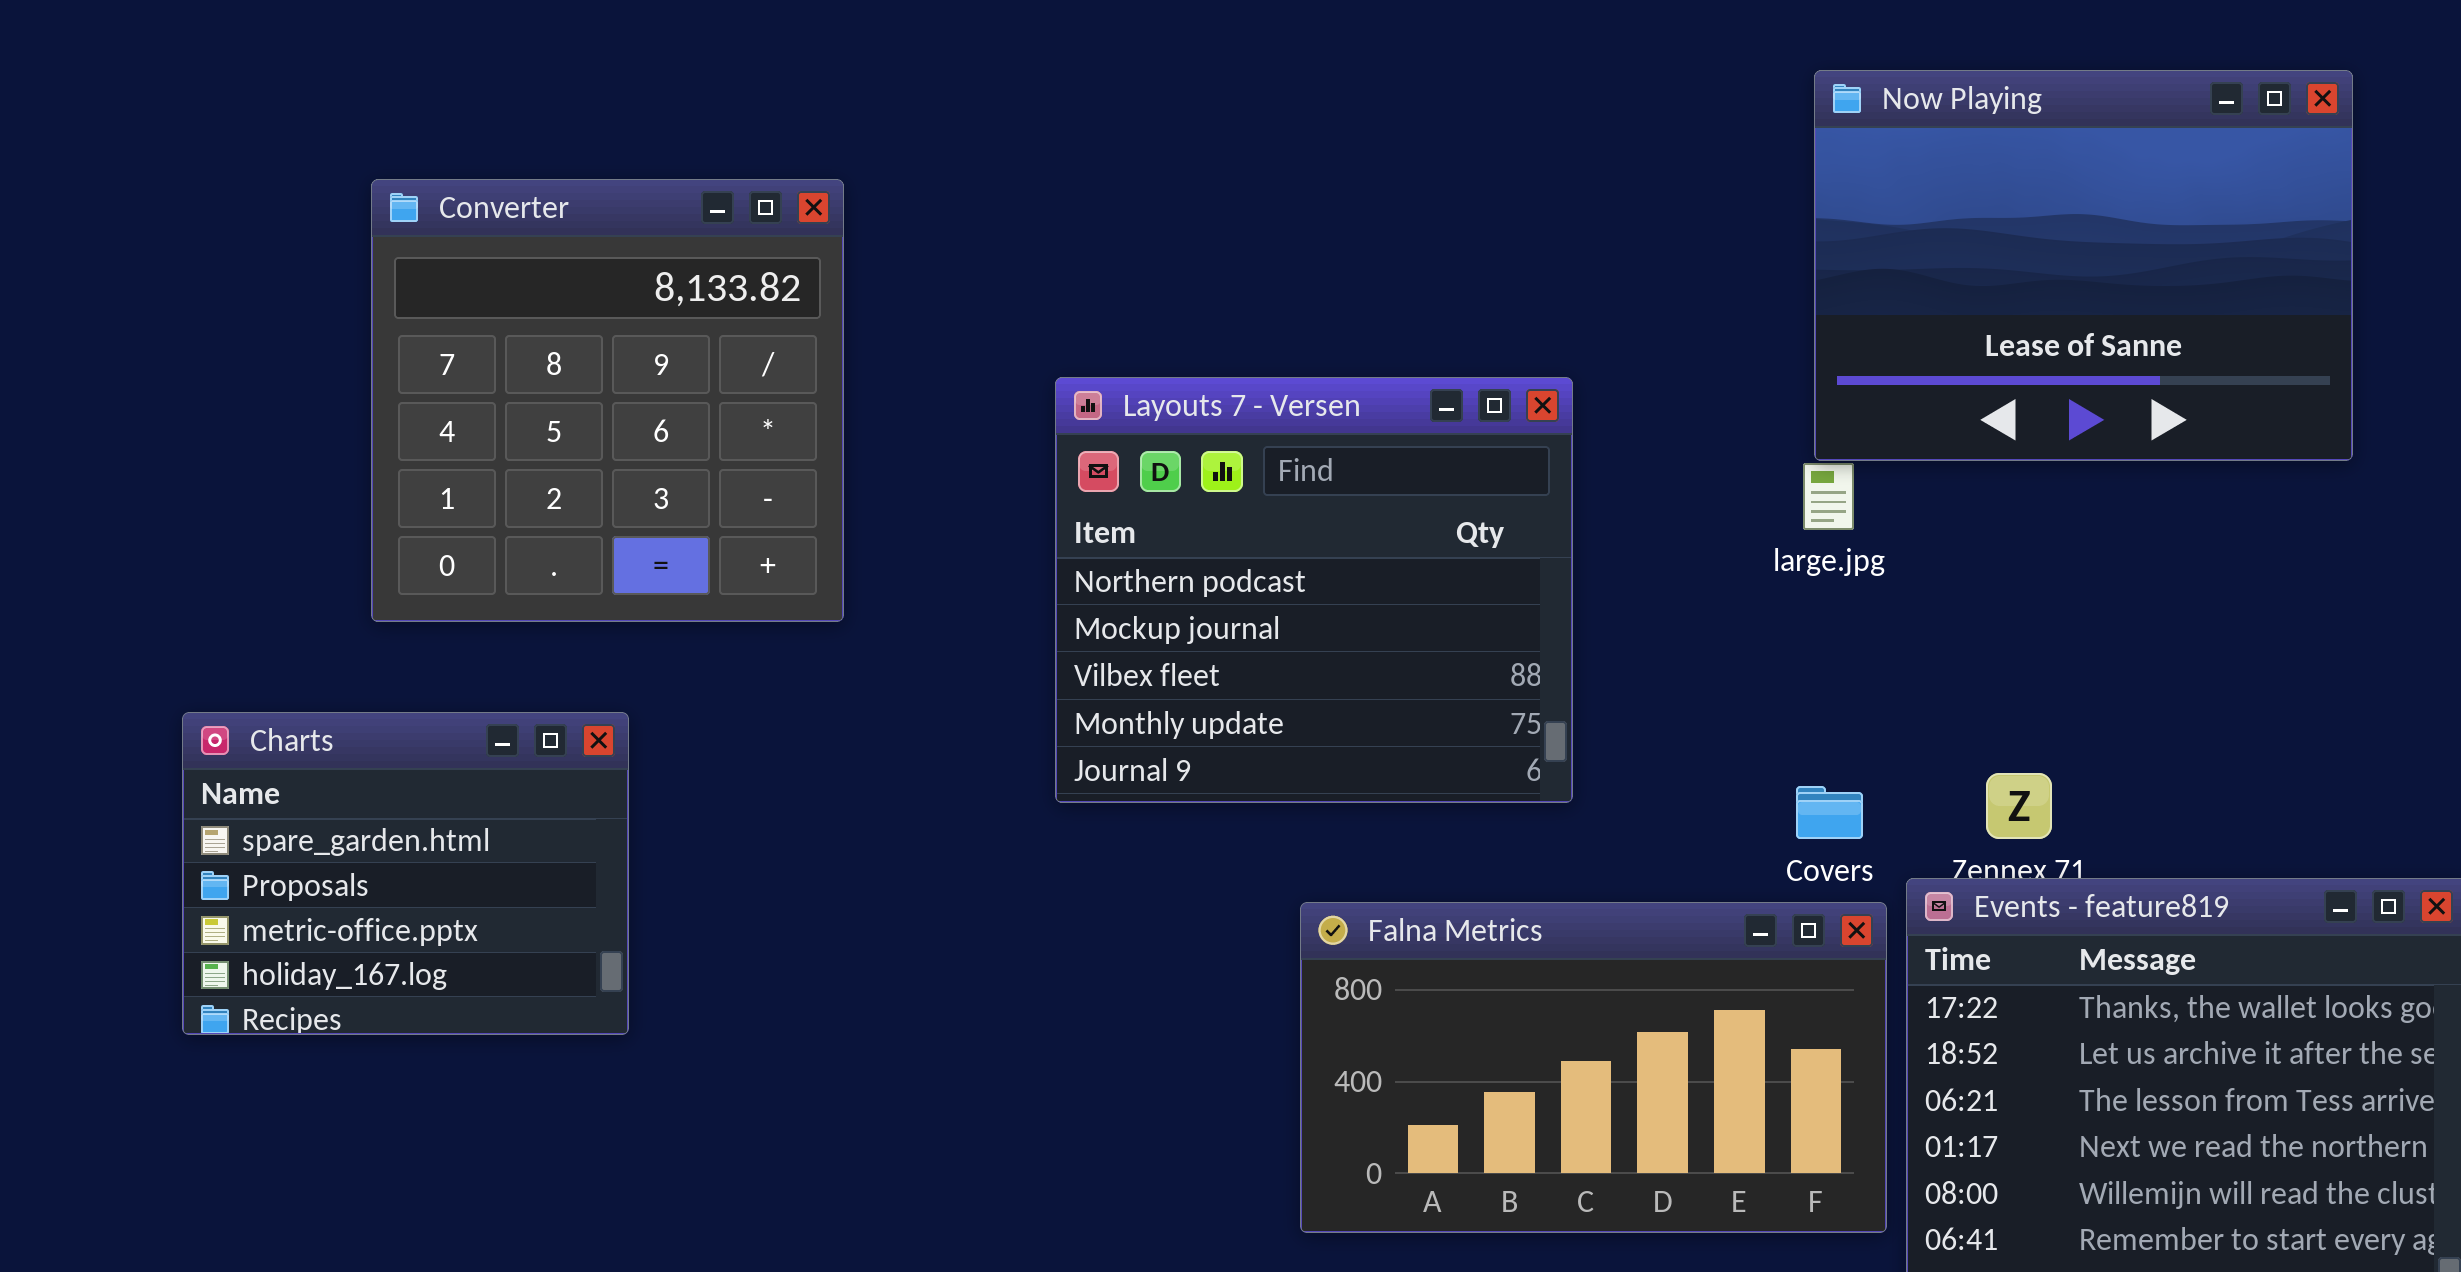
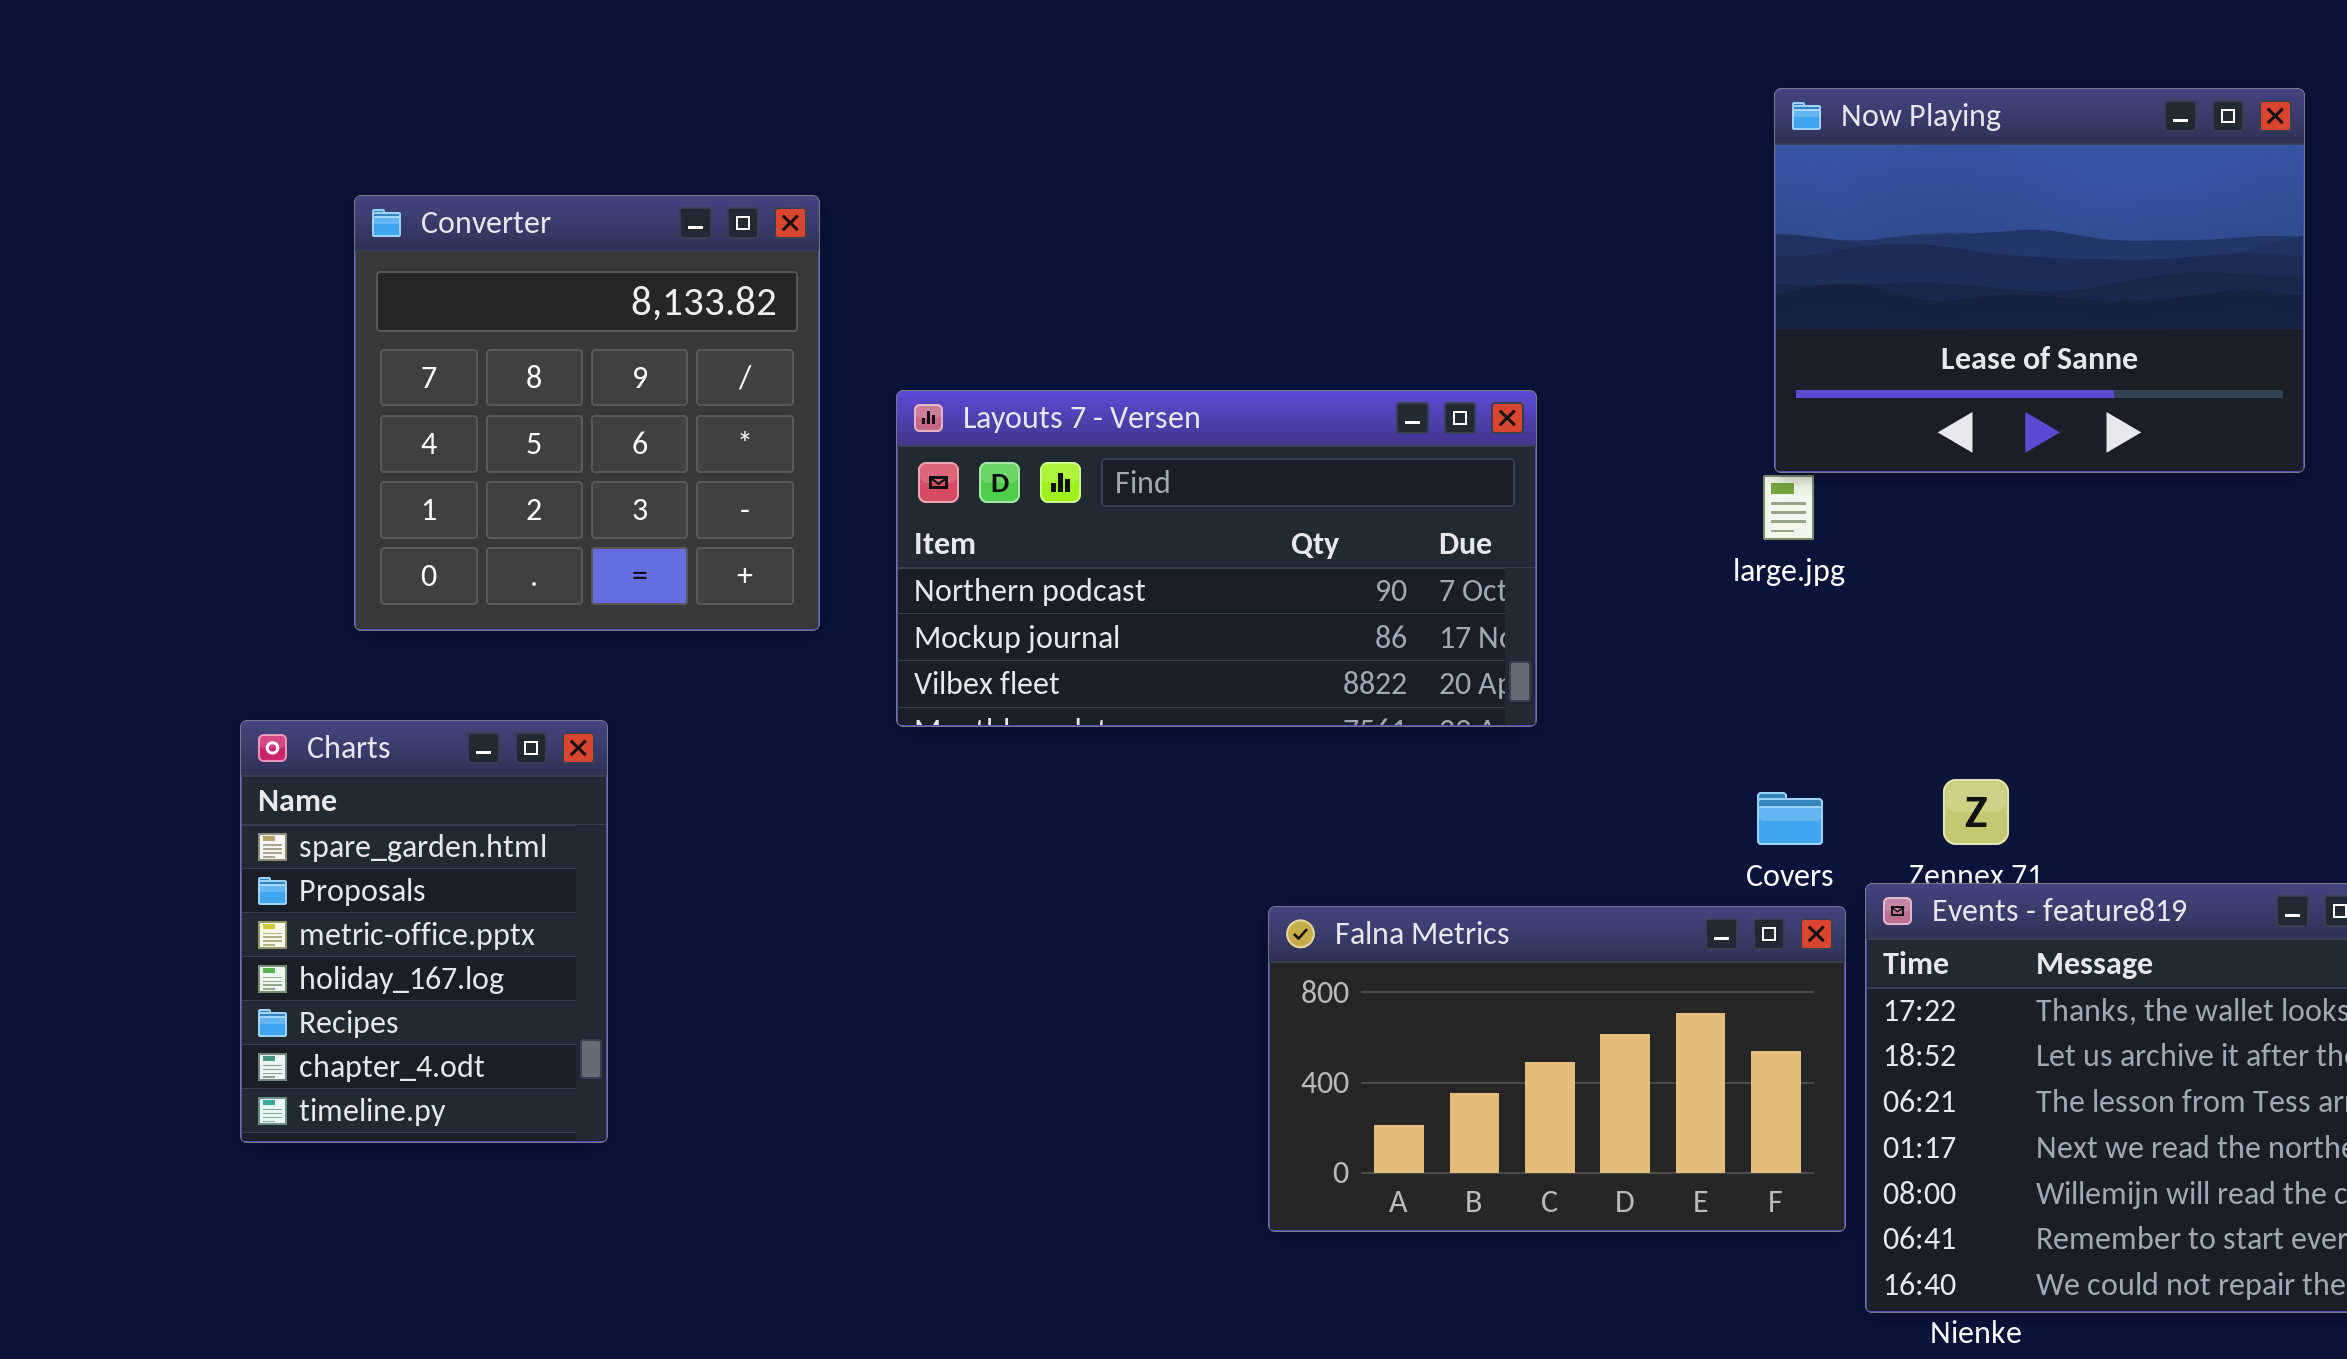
Layouts 7 - Versen: [1055,377,1573,803] -> [896,390,1537,727], resized
Charts: [182,712,629,1035] -> [240,720,608,1143], resized

